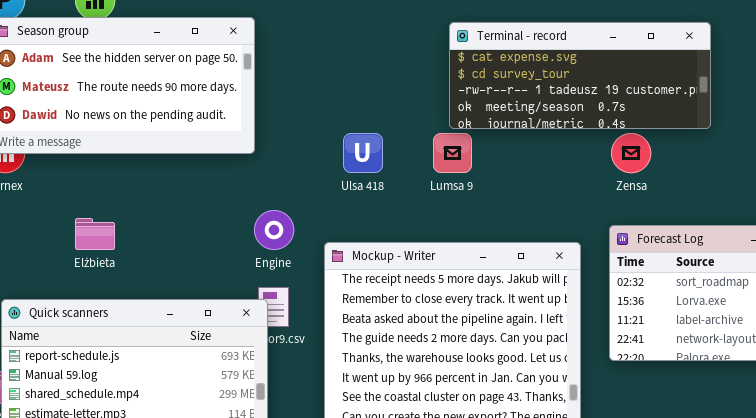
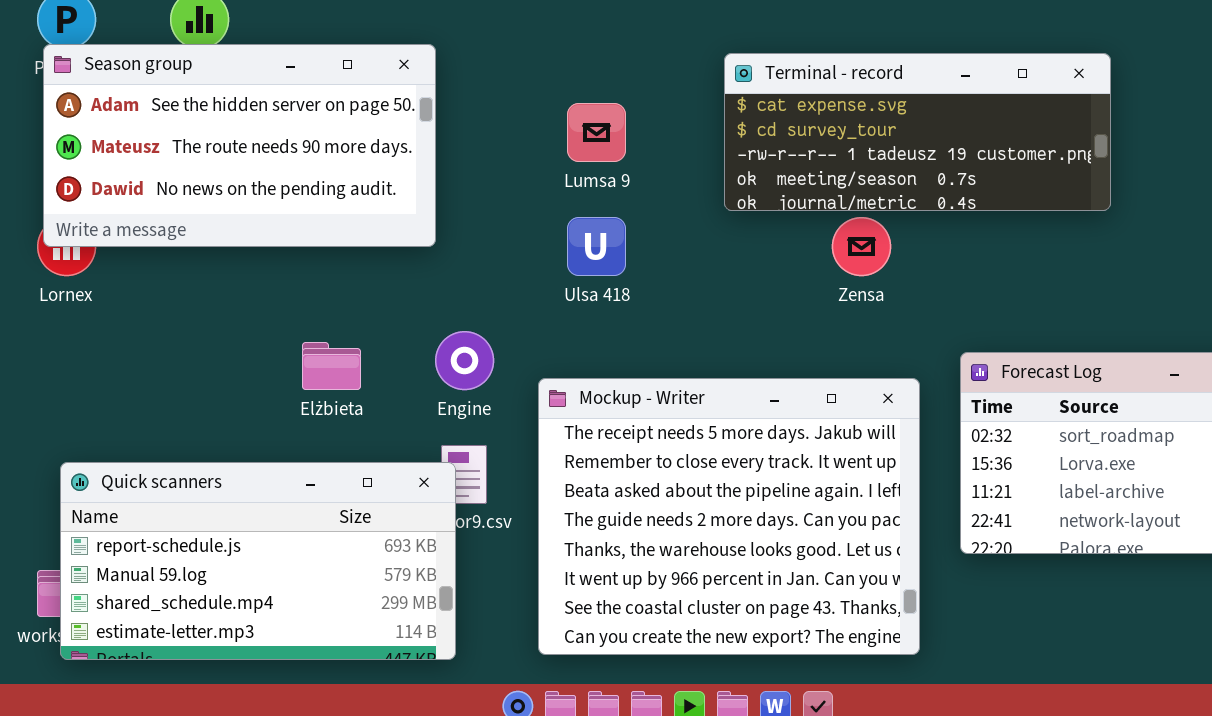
Lumsa 9: [433,133,472,173] -> [567,103,626,162], moved
Zensa: [611,133,651,173] -> [832,217,891,276], moved
Elżbieta: [75,218,115,250] -> [302,342,361,390], moved

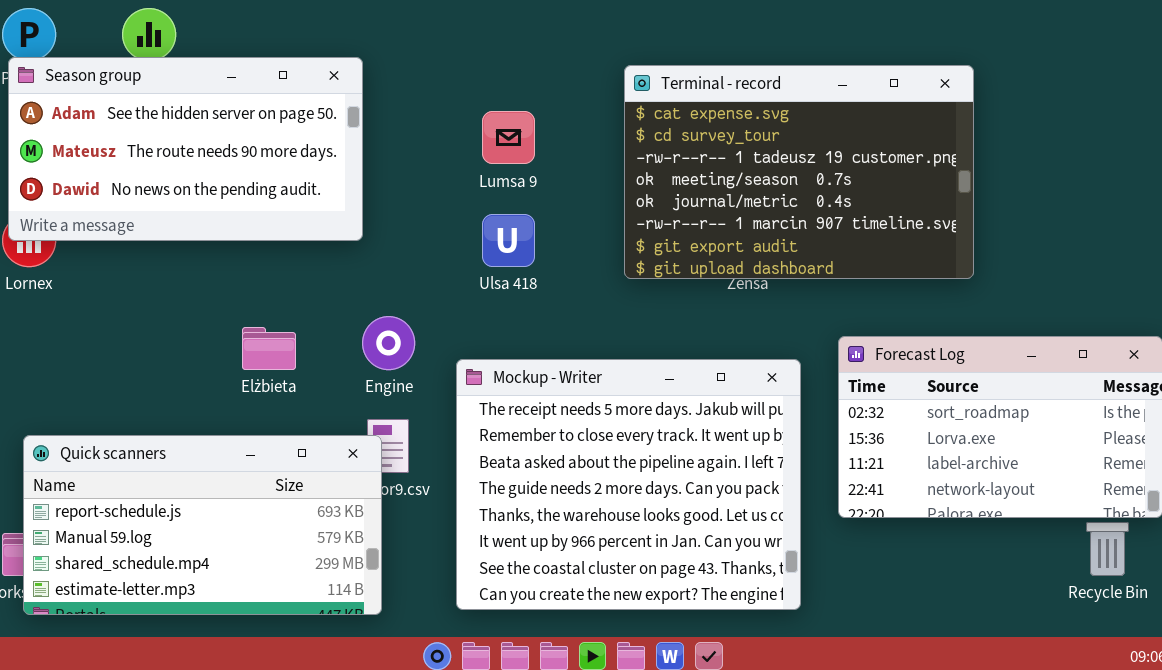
Terminal - record: [724,53,1111,211] -> [624,65,974,279], resized

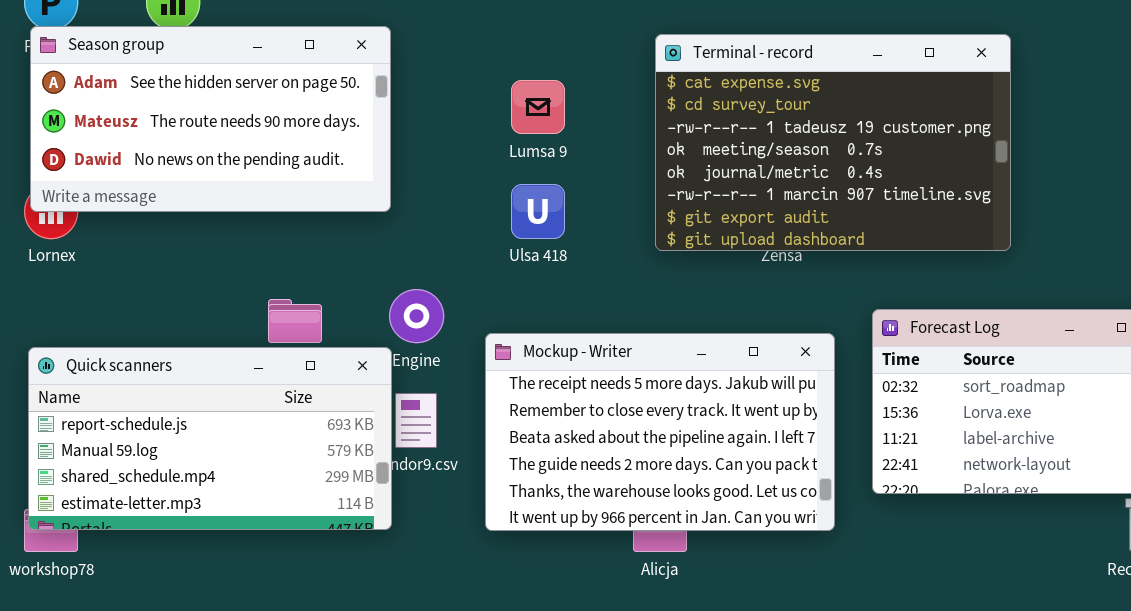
Mockup - Writer: [456,359,801,610] -> [485,333,835,531], resized
Quick scanners: [23,435,382,615] -> [28,347,392,530], moved

